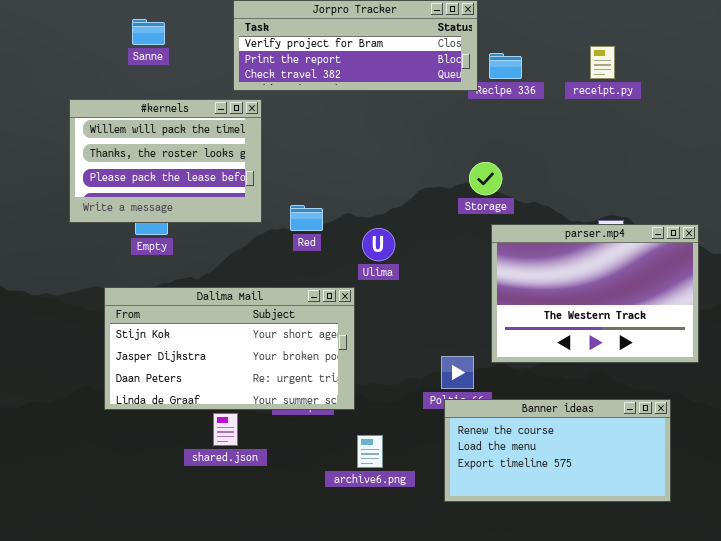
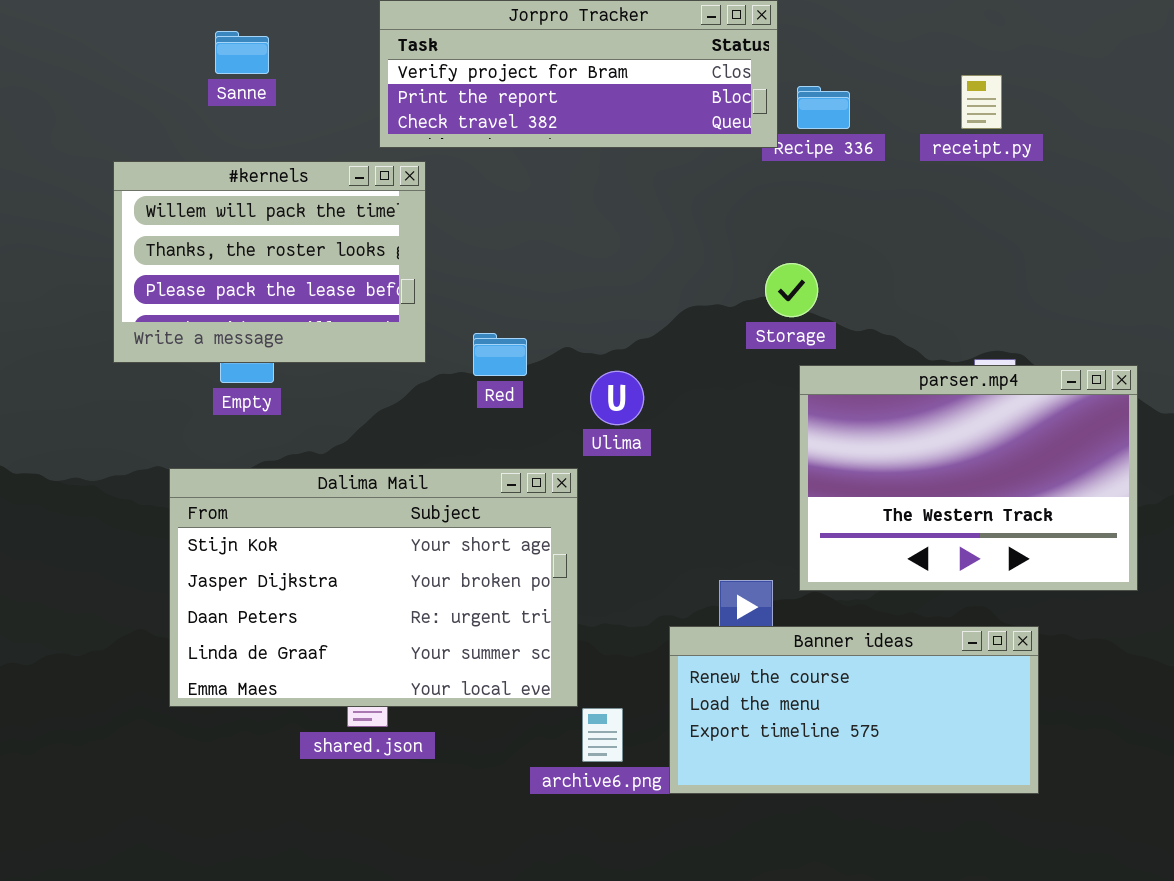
Dalima Mail: [104,287,355,410] -> [169,468,578,707], resized
Banner ideas: [444,399,671,502] -> [669,626,1039,794], moved

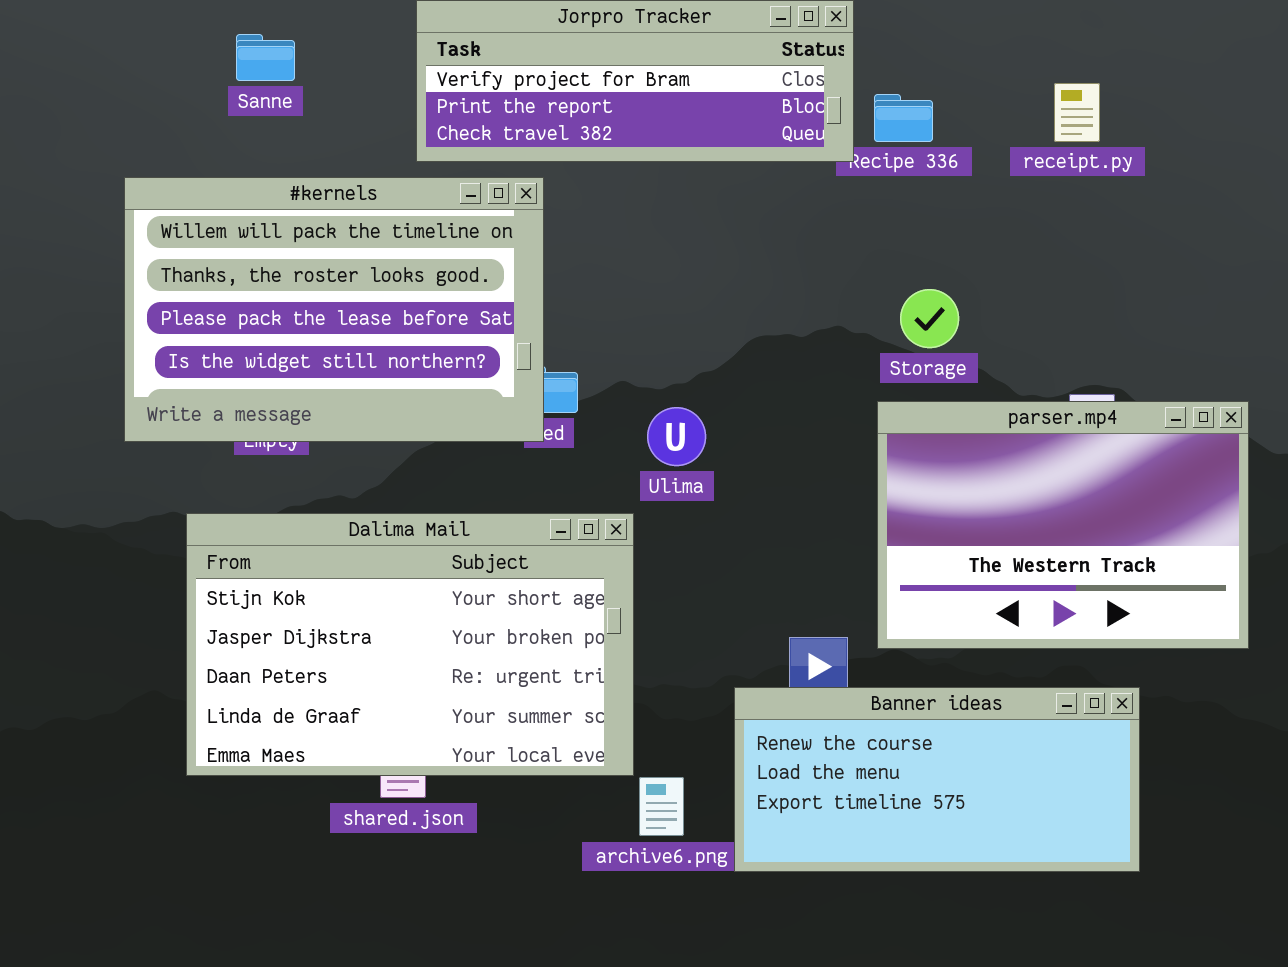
#kernels: [113,161,426,363] -> [124,177,544,442], resized
Storage: [765,263,818,317] -> [900,289,959,348], moved

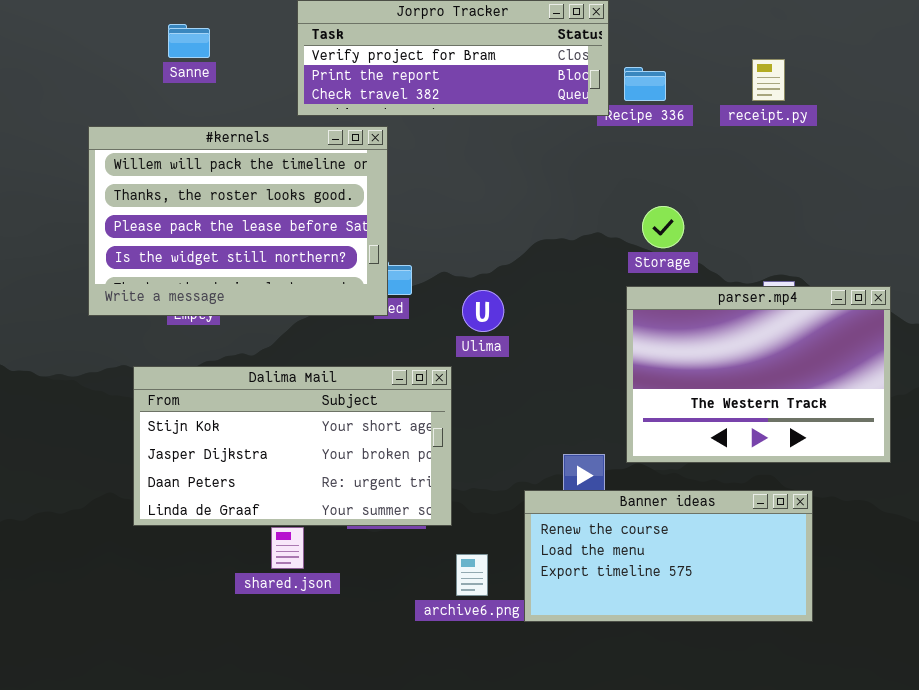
Dalima Mail: [186,513,634,776] -> [133,366,452,526], resized

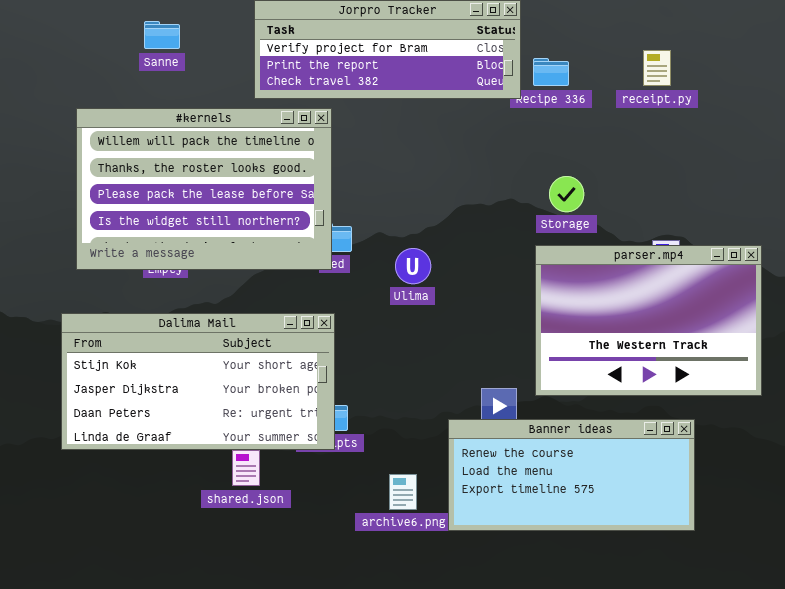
Dalima Mail: [133,366,452,526] -> [61,313,335,450], moved

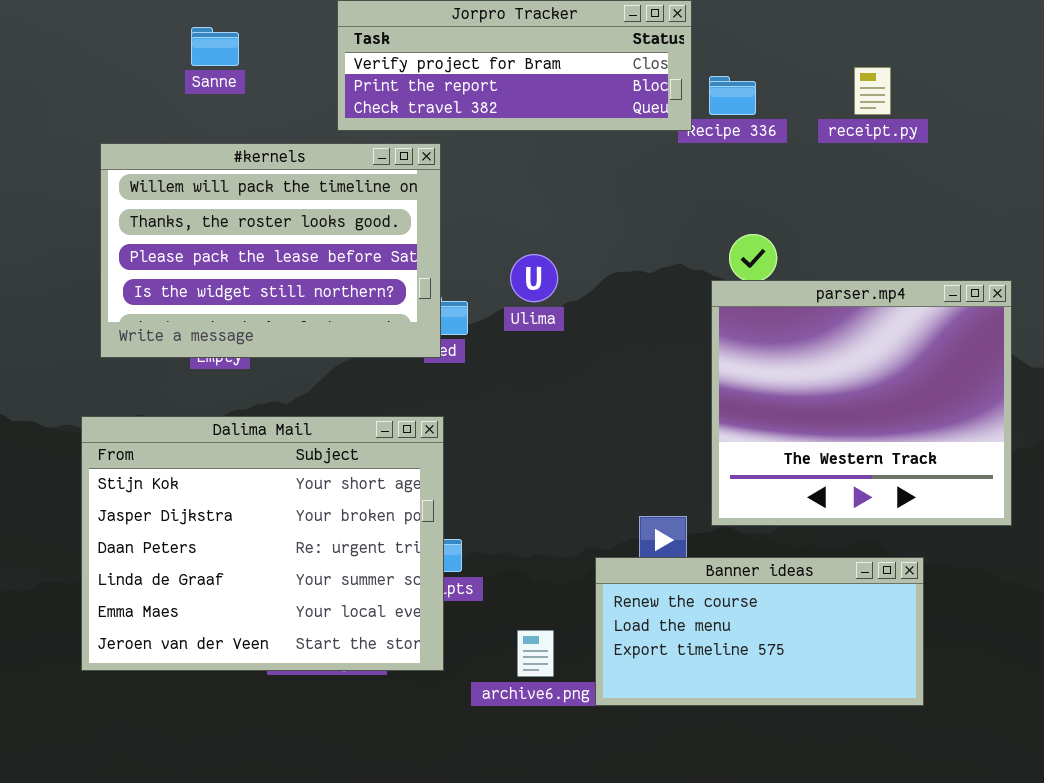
parser.mp4: [535,245,762,396] -> [711,280,1012,526], resized
Ulima: [395,248,431,284] -> [510,254,558,302], moved
Dalima Mail: [61,313,335,450] -> [81,416,444,671], resized

